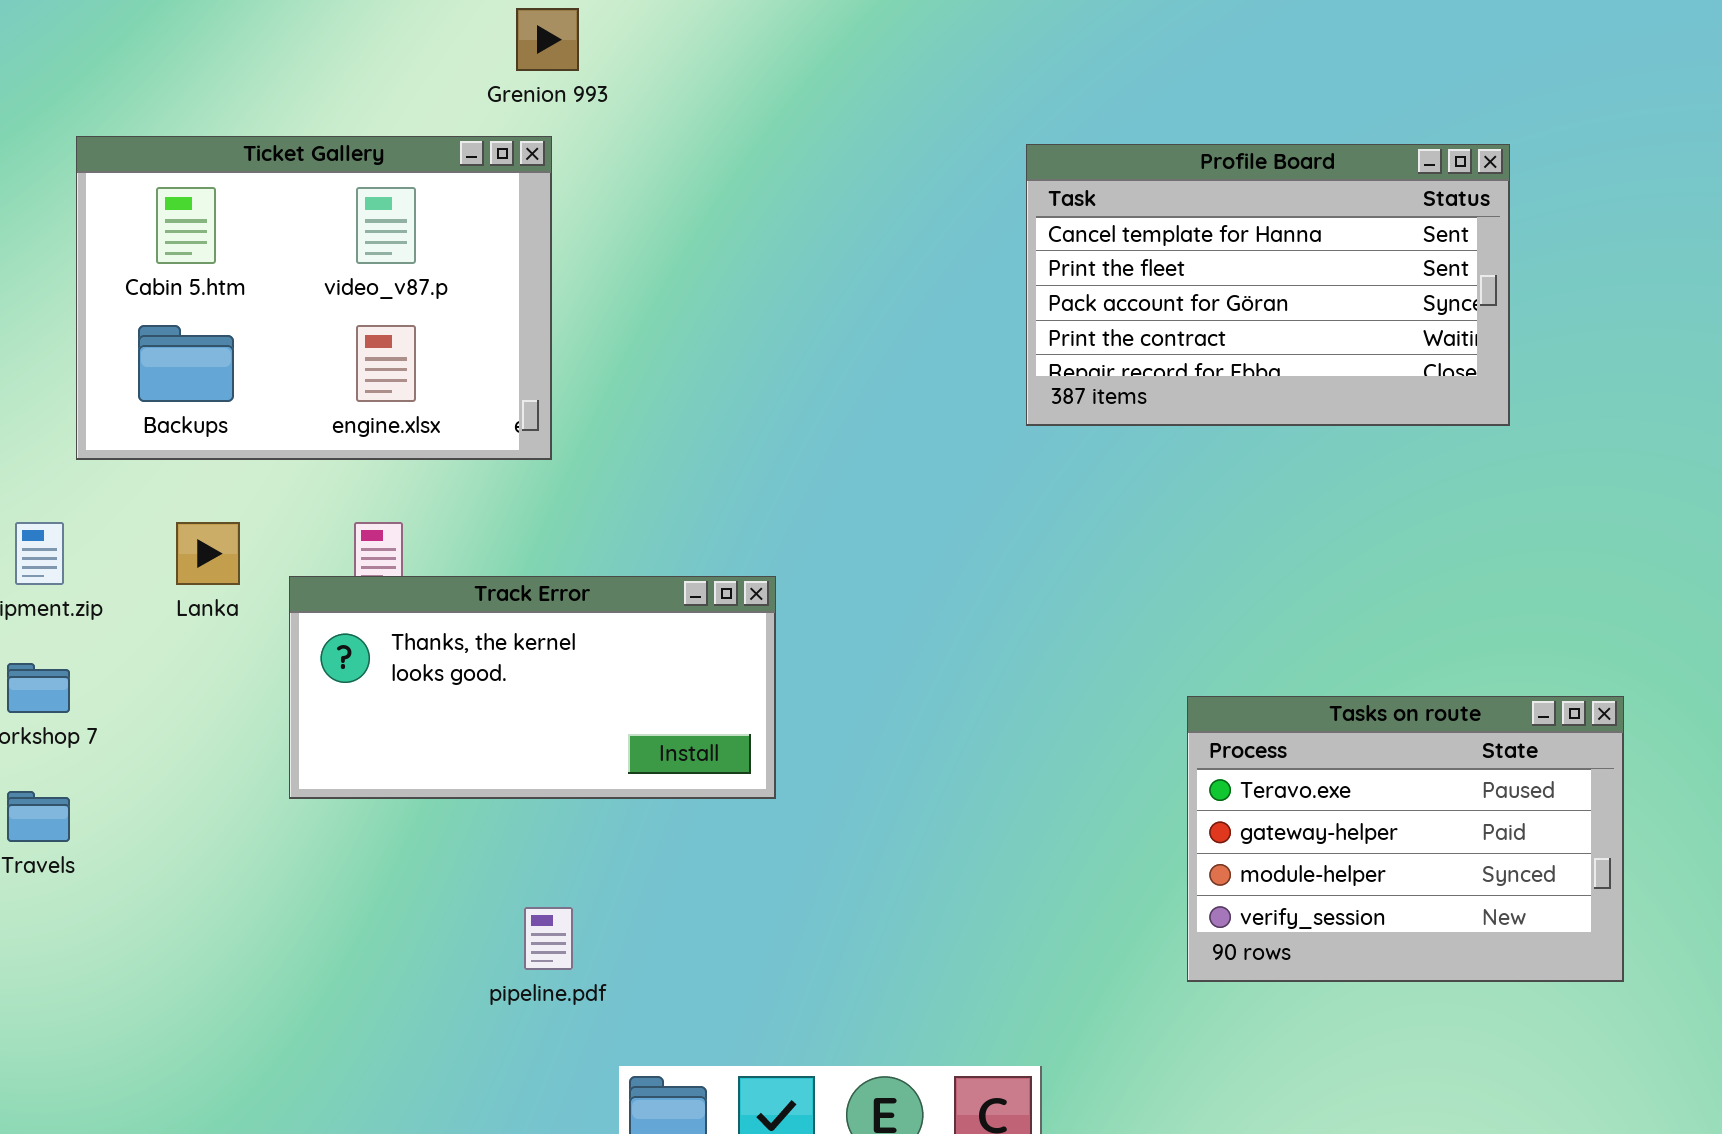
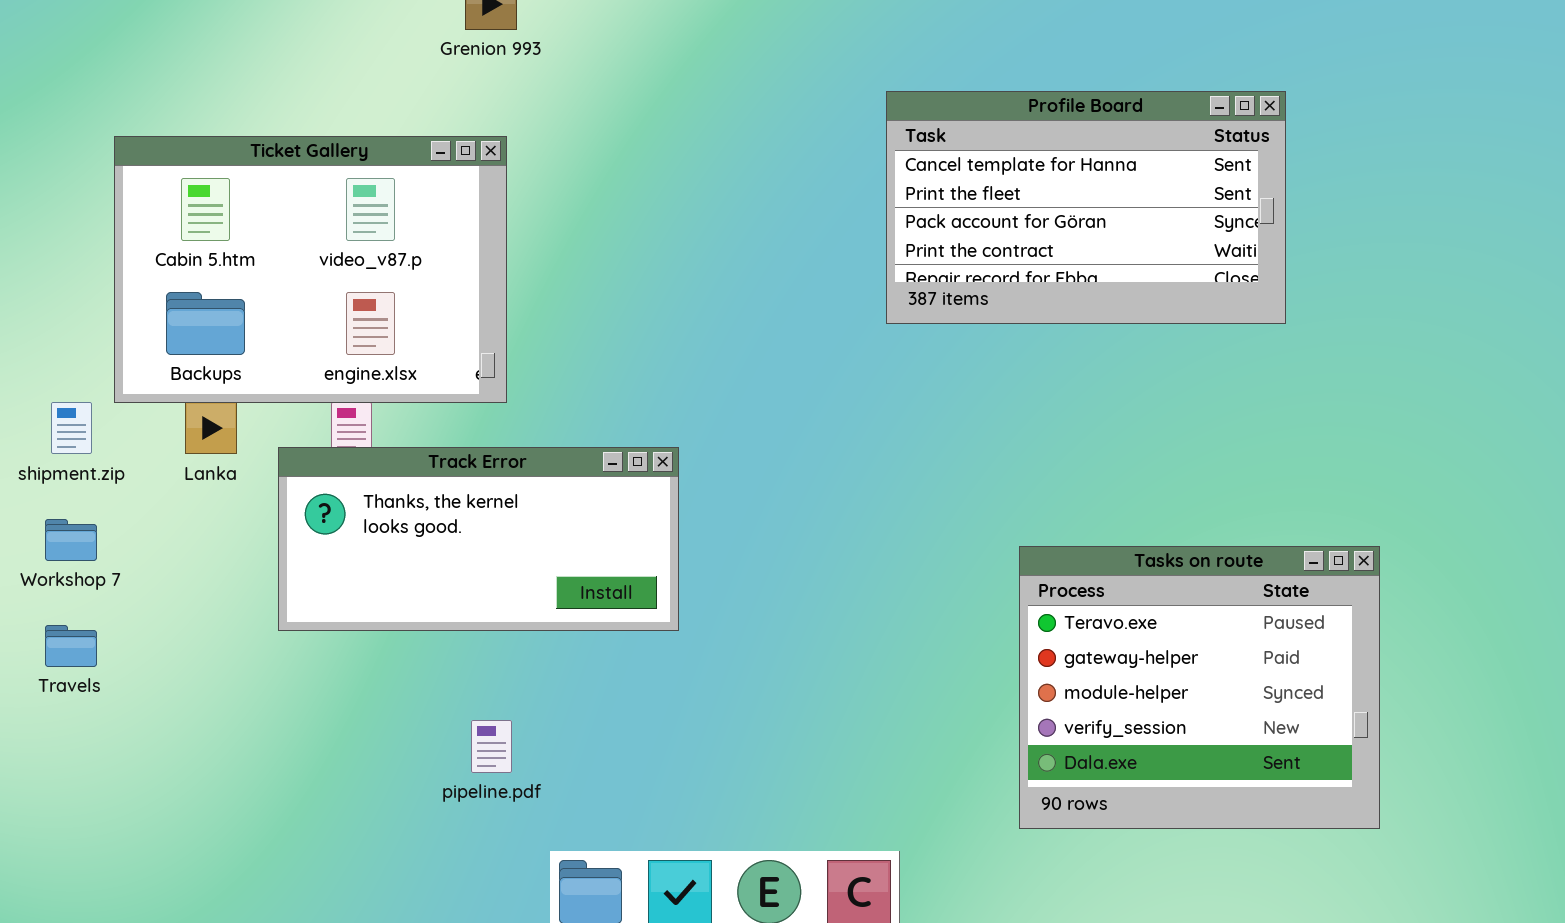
Ticket Gallery: [76,136,552,460] -> [114,136,507,403], moved
Tasks on route: [1187,696,1624,982] -> [1019,546,1380,829], resized

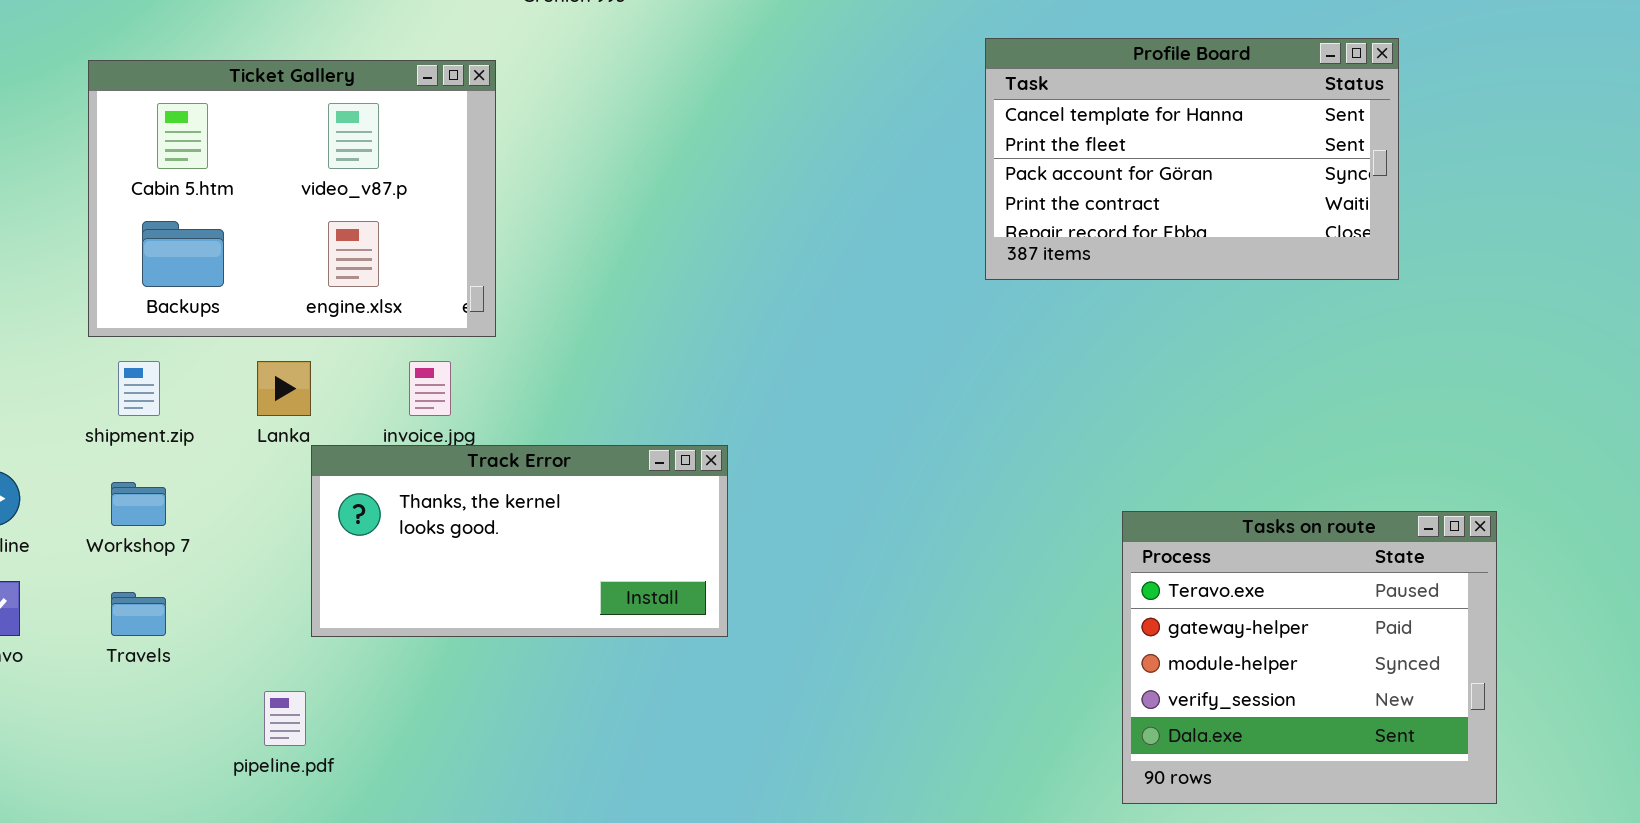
Ticket Gallery: [114,136,507,403] -> [88,60,496,337], moved
Track Error: [278,447,679,631] -> [311,445,728,637], moved
pipeline.pdf: [471,720,512,773] -> [264,691,306,746], moved

